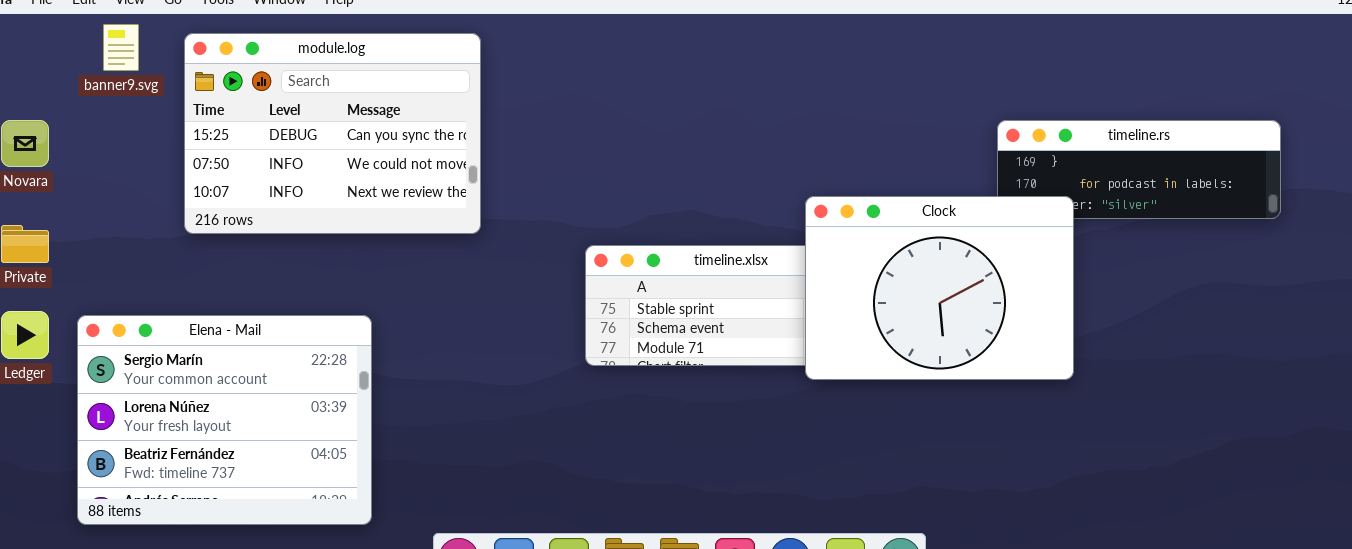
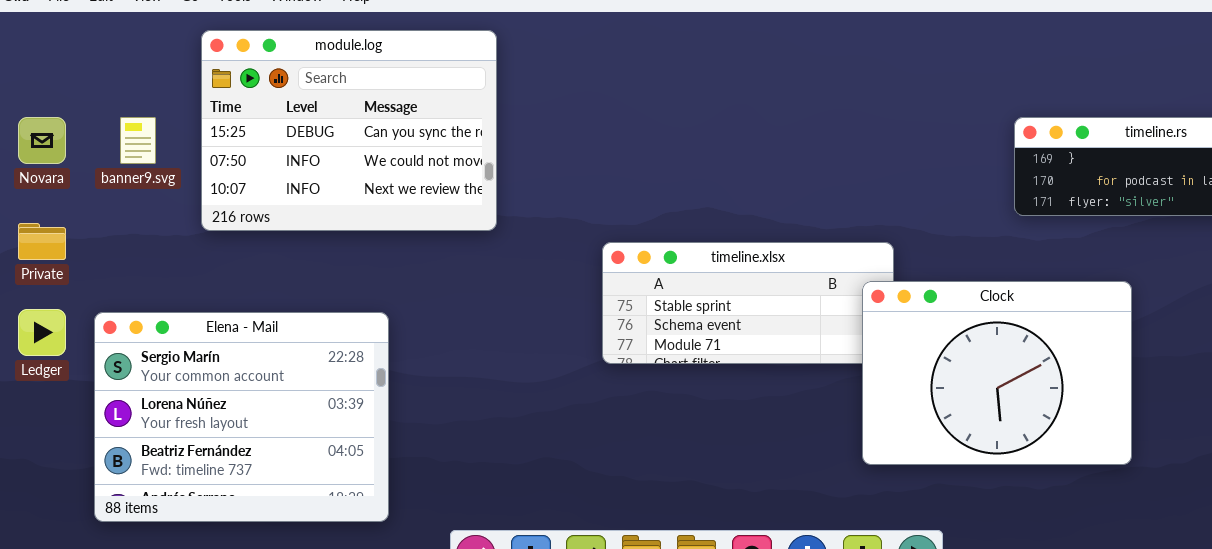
banner9.svg: [103,24,139,71] -> [120,117,156,164], moved
Clock: [805,196,1074,380] -> [862,281,1132,465], moved

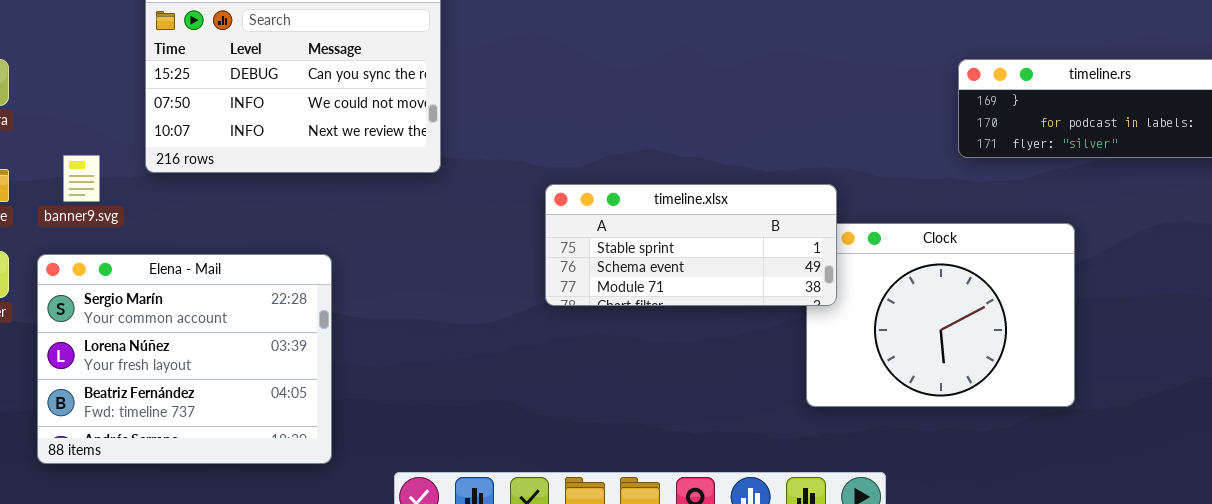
banner9.svg: [120,117,156,164] -> [63,155,100,202], moved
timeline.xlsx: [602,242,894,364] -> [545,184,837,306], raised

